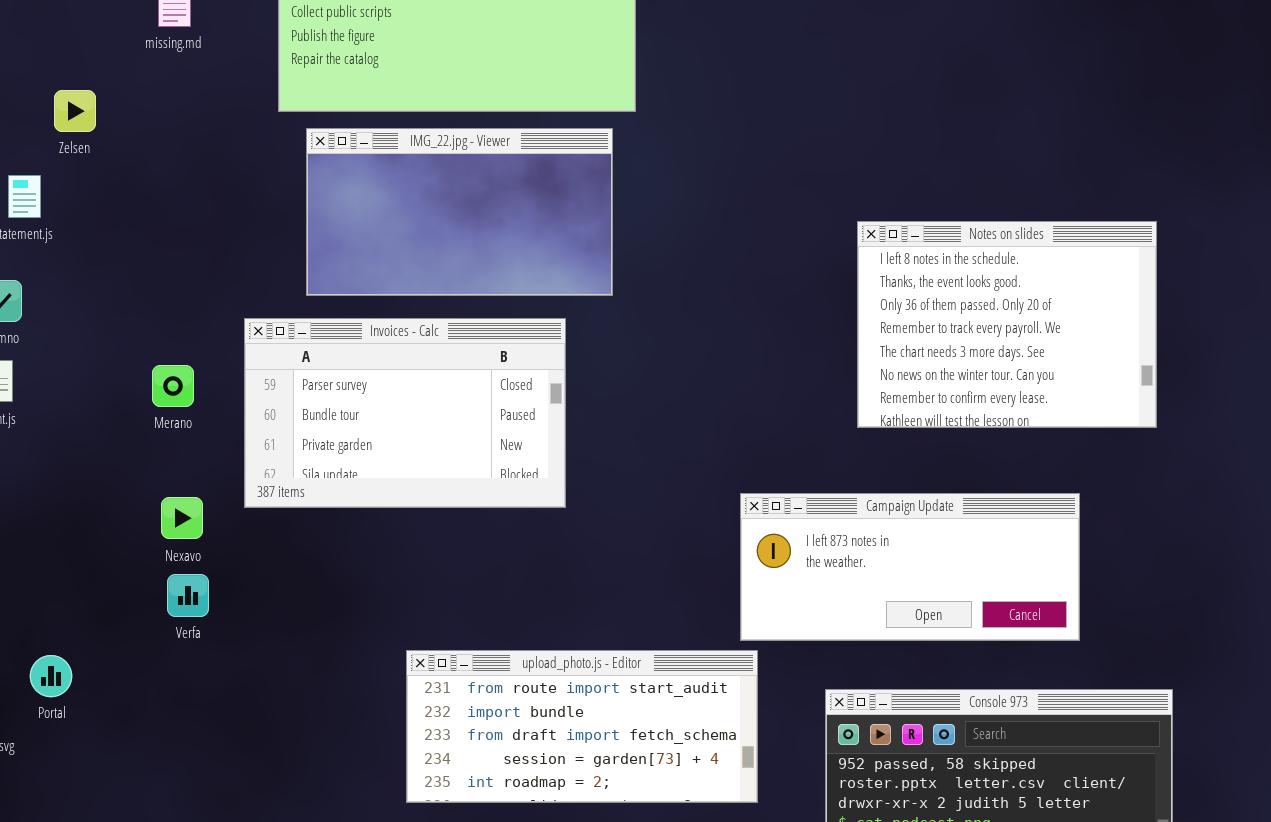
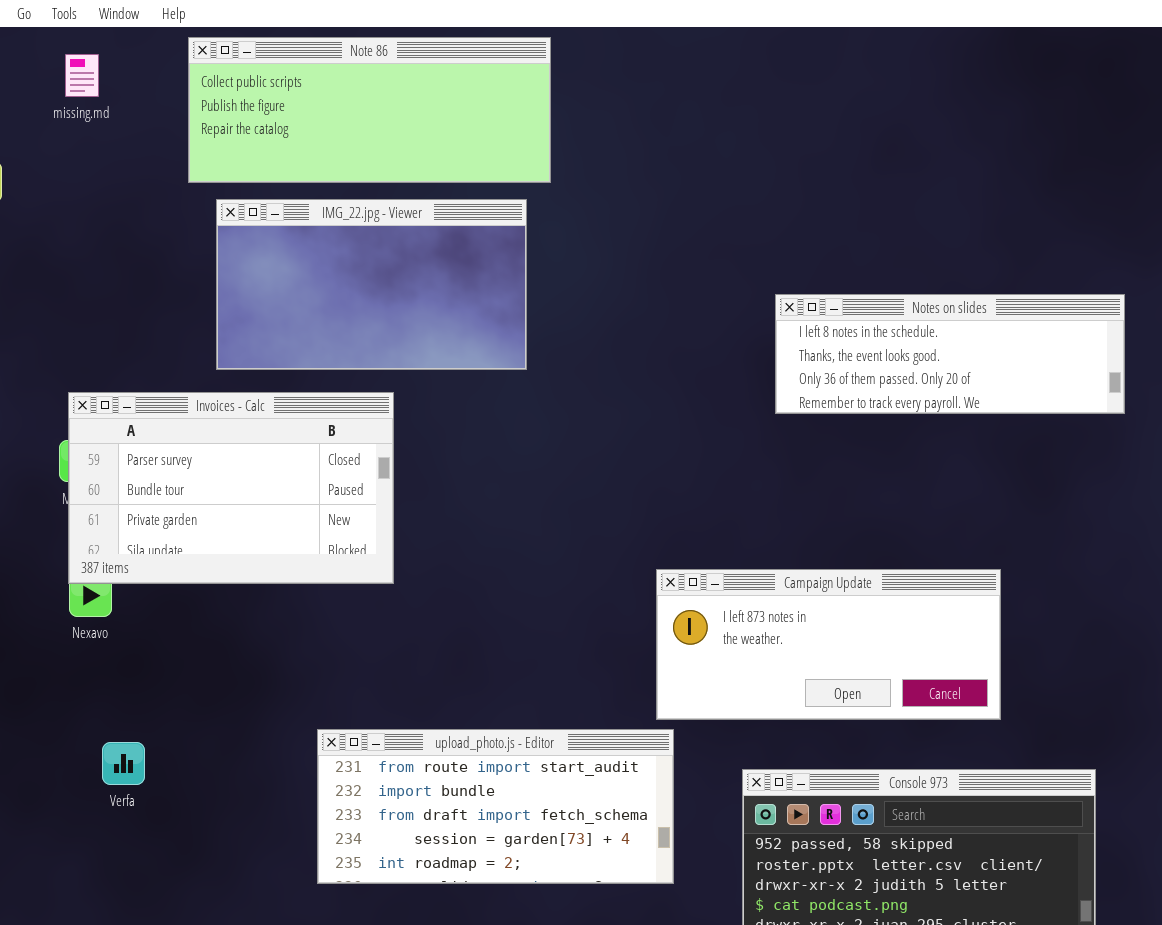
Notes on slides: [857,221,1157,428] -> [775,294,1125,414], resized
Invoices - Calc: [244,318,566,508] -> [68,392,394,584], moved
Verfa: [167,574,209,617] -> [102,742,145,785], moved

